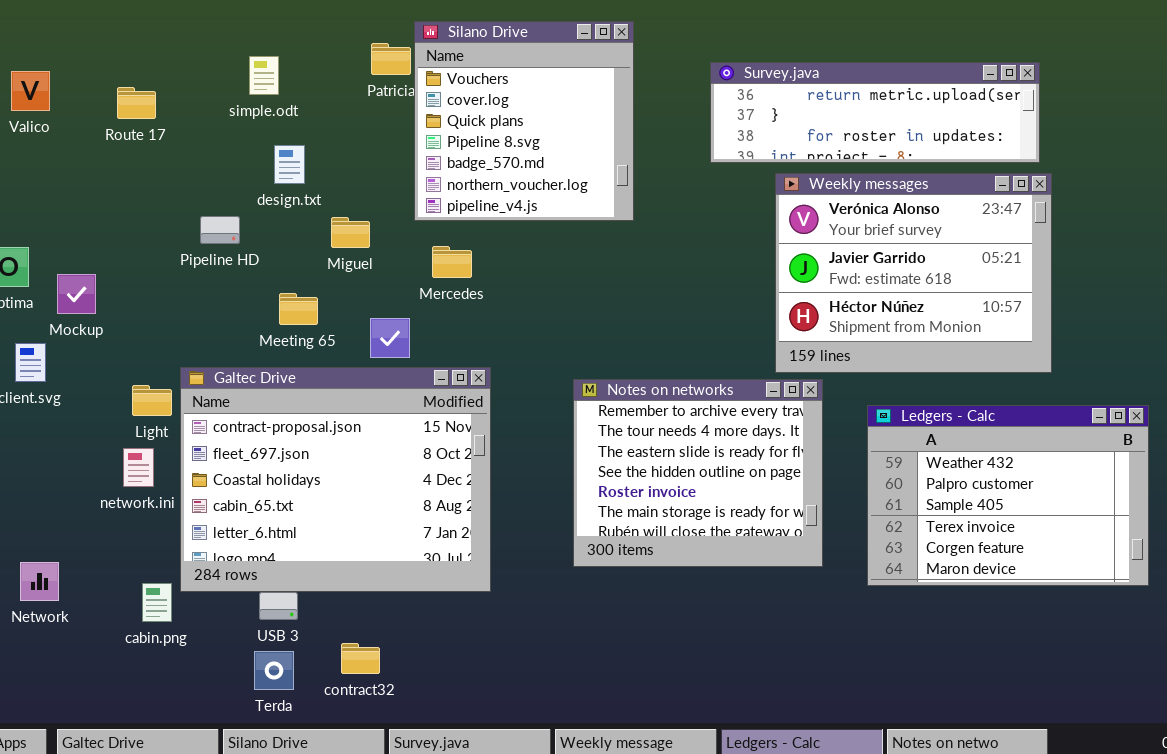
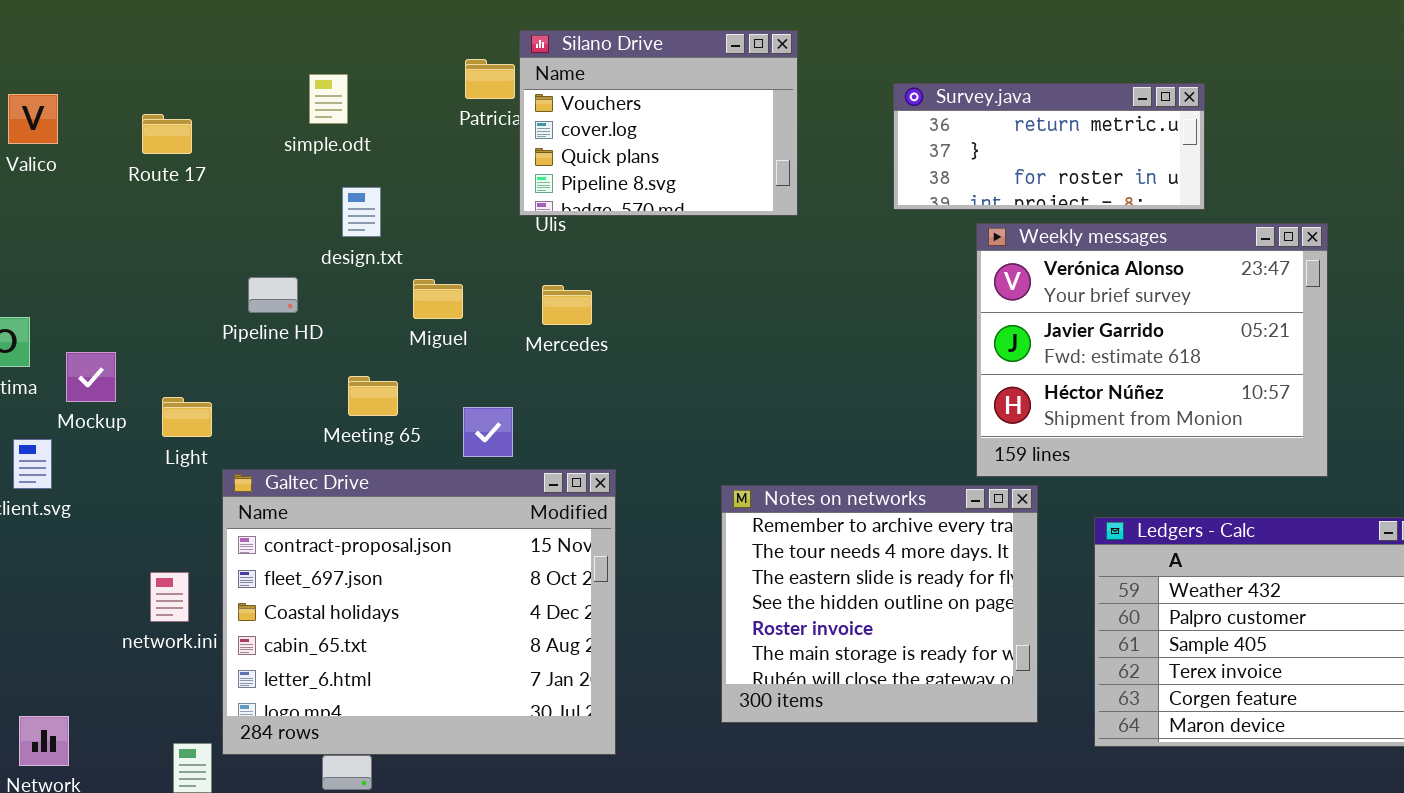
Silano Drive: [414,21,634,221] -> [519,30,798,216], resized
Survey.java: [710,62,1040,163] -> [893,83,1205,210], resized
Mercedes: [432,246,472,278] -> [542,285,592,325], moved
Light: [132,385,172,416] -> [162,397,212,437], moved

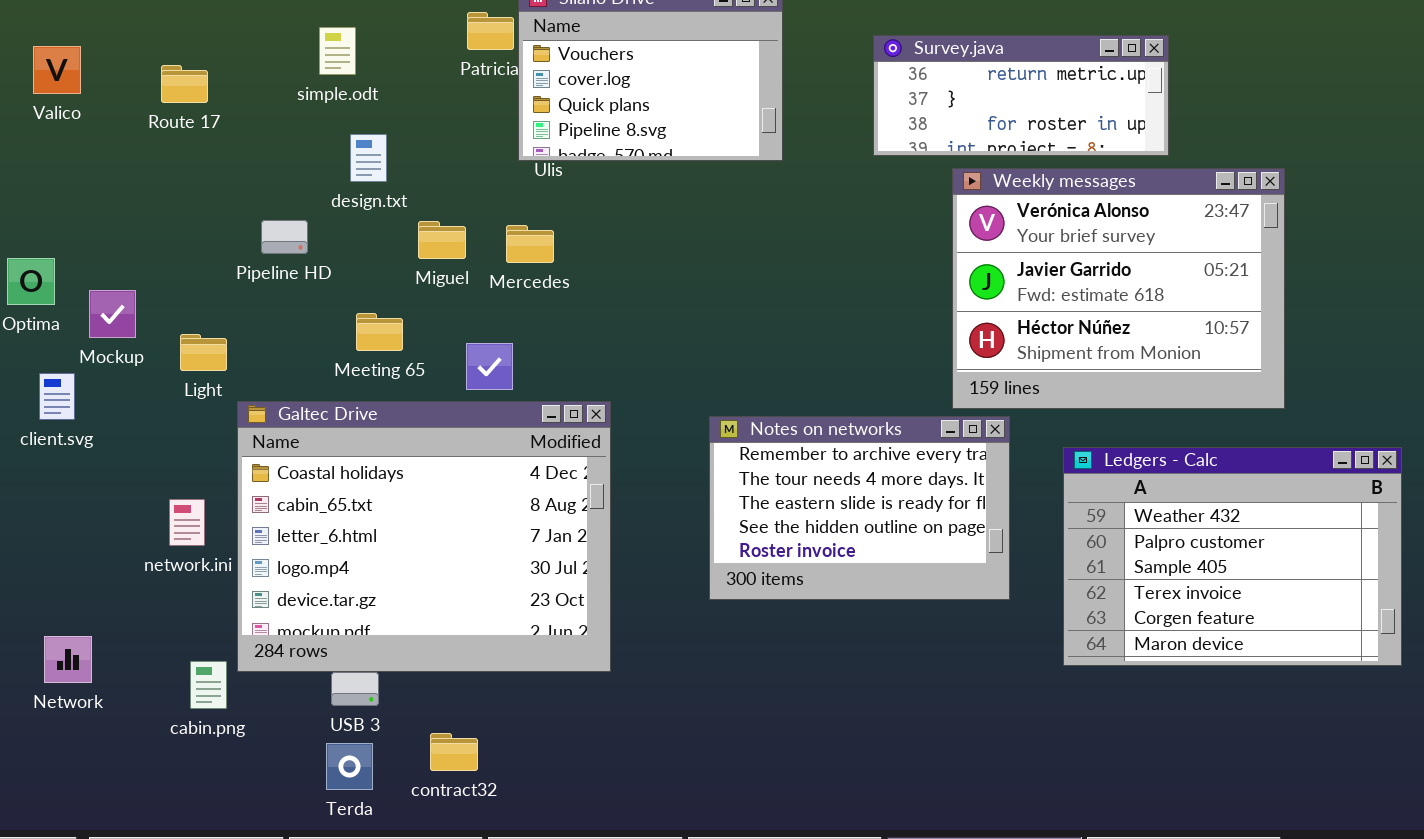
Mercedes: [542,285,592,325] -> [506,225,554,263], moved
Galtec Drive: [222,469,616,755] -> [237,401,611,672], scrolled down 2 rows
Notes on networks: [721,485,1038,723] -> [709,416,1010,600], resized

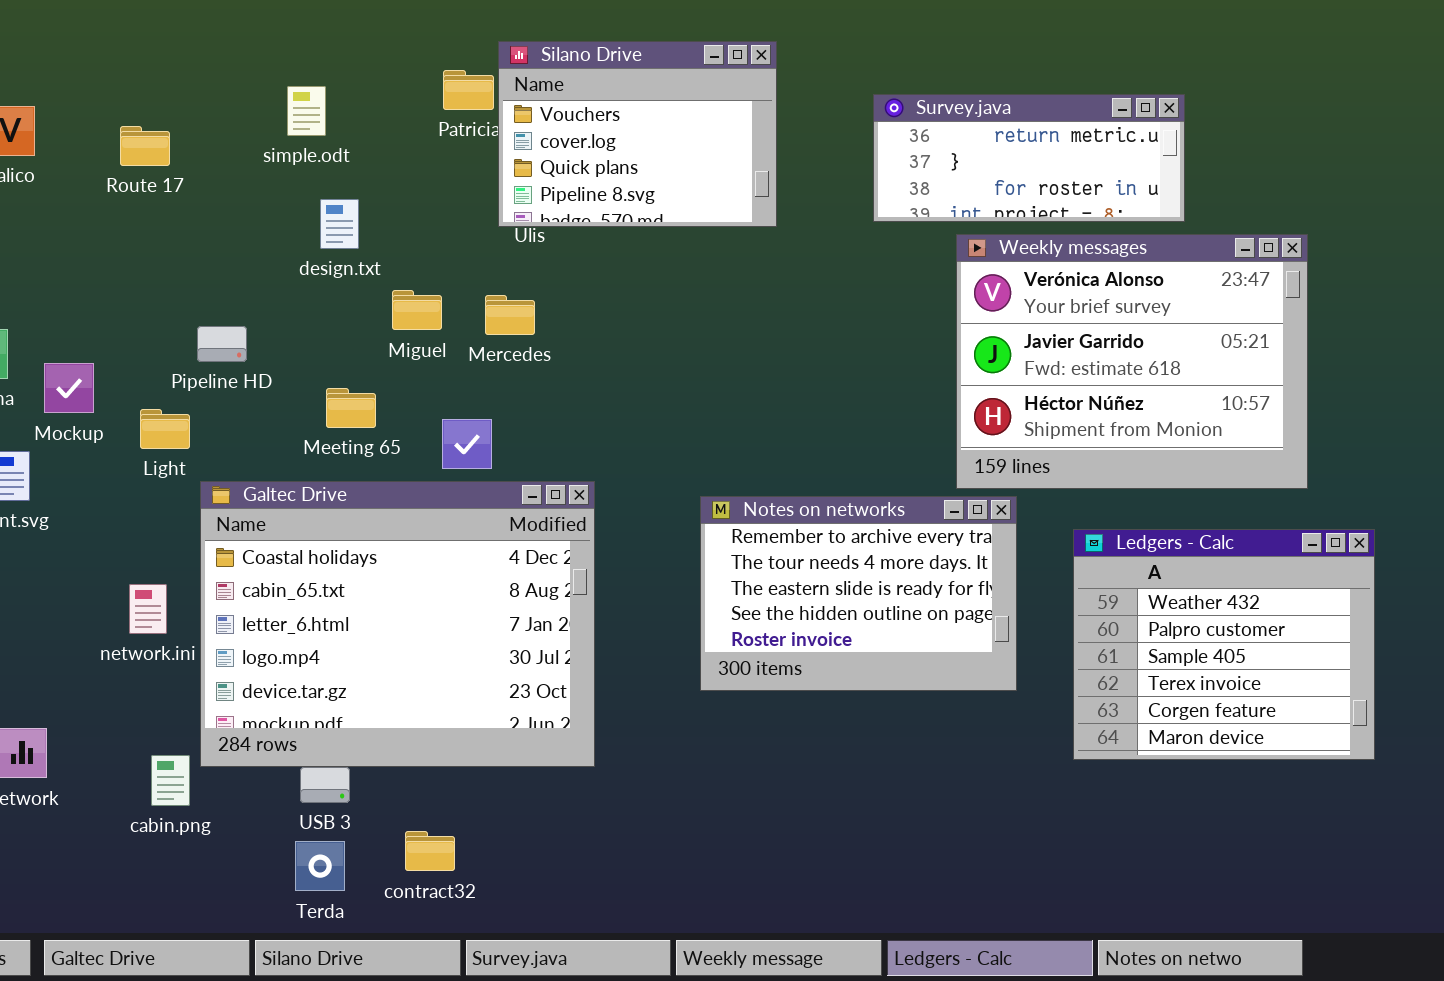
Pipeline HD: [261,220,308,254] -> [197,326,247,362], moved
Ledgers - Calc: [1063,447,1402,666] -> [1073,529,1375,760], resized

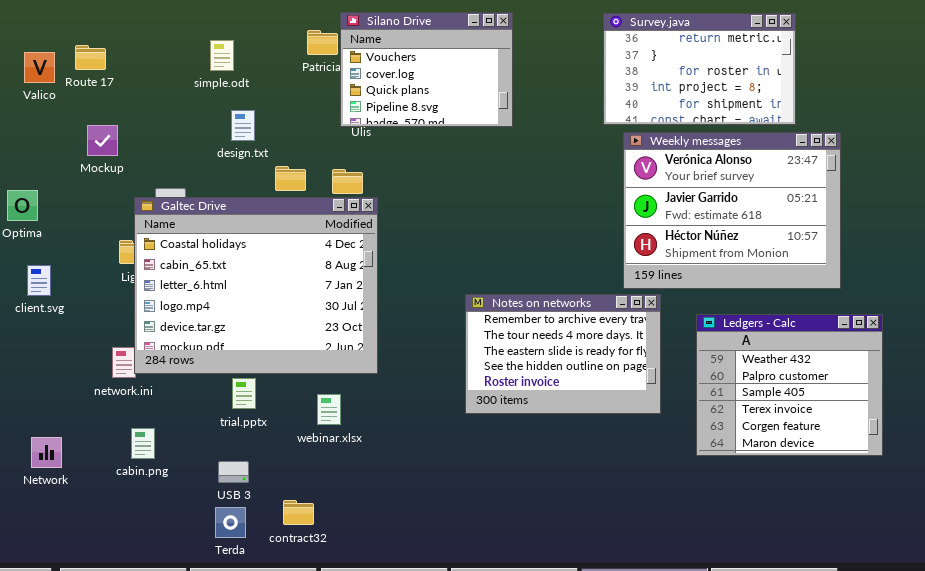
Survey.java: [873,94,1185,222] -> [603,13,796,125], moved, resized
Route 17: [120,126,170,166] -> [75,45,106,70], moved
Mockup: [44,363,94,413] -> [87,125,118,156], moved
Galtec Drive: [200,481,595,767] -> [134,197,378,374], moved
cabin.png: [151,755,190,806] -> [131,428,155,459], moved

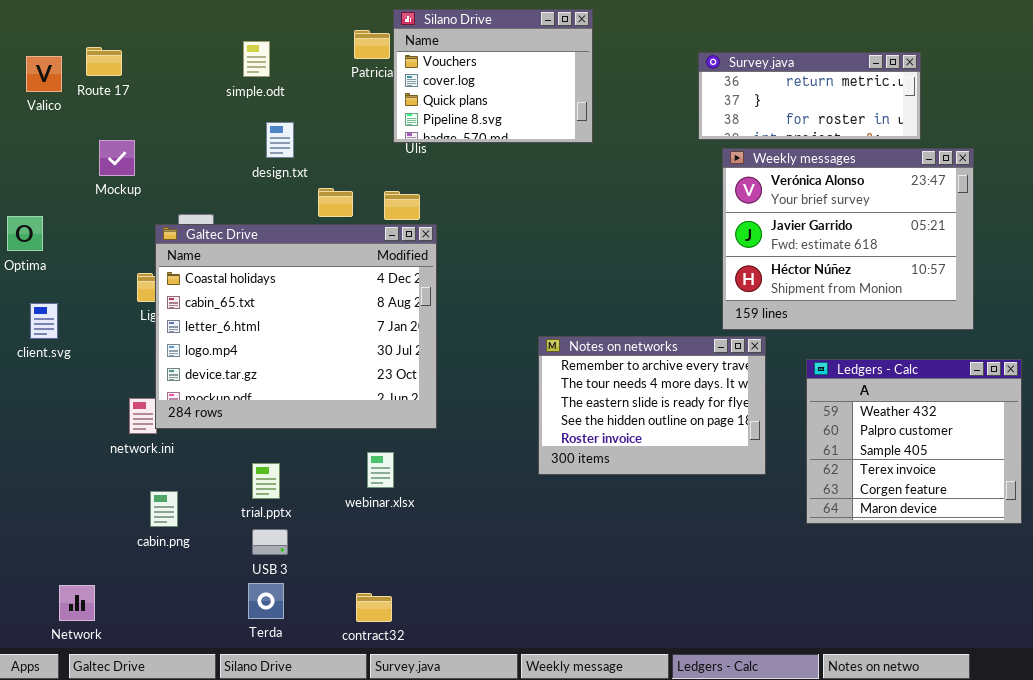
Survey.java: [603,13,796,125] -> [698,52,921,140], resized
trial.pptx: [232,378,256,409] -> [252,463,280,499], moved
Network: [31,437,62,468] -> [59,585,95,621], moved
contract32: [283,500,314,525] -> [356,593,392,622], moved

